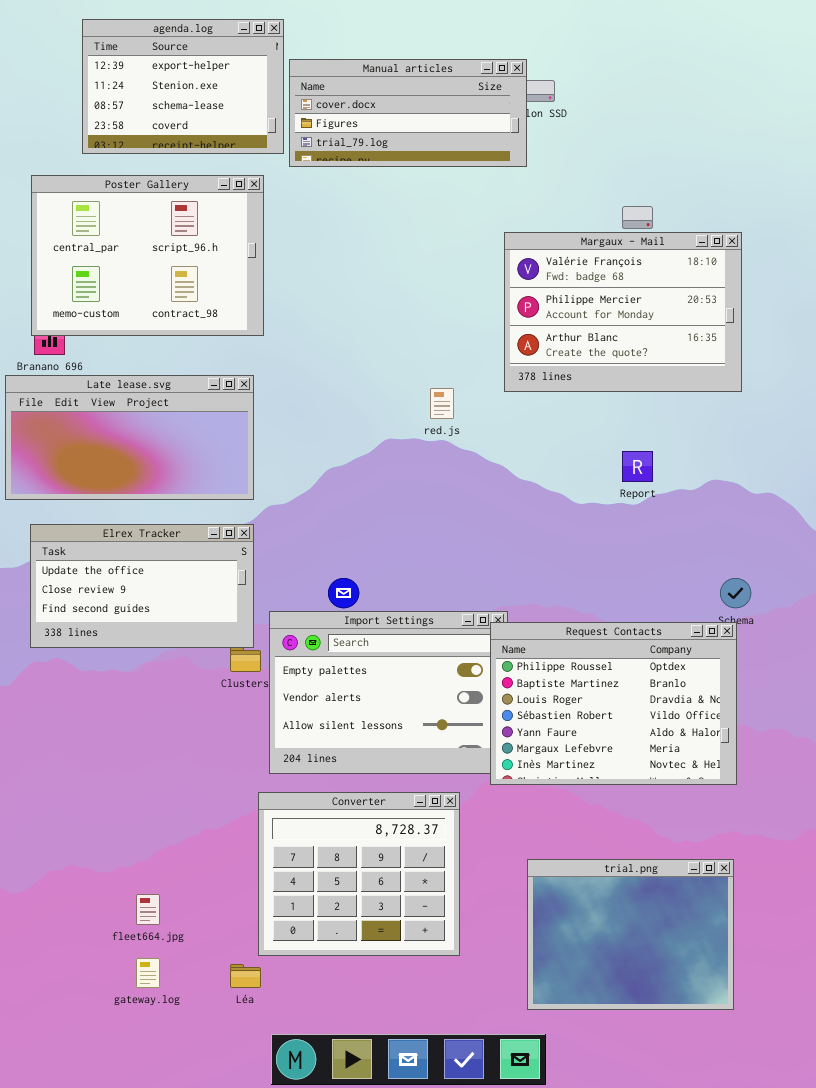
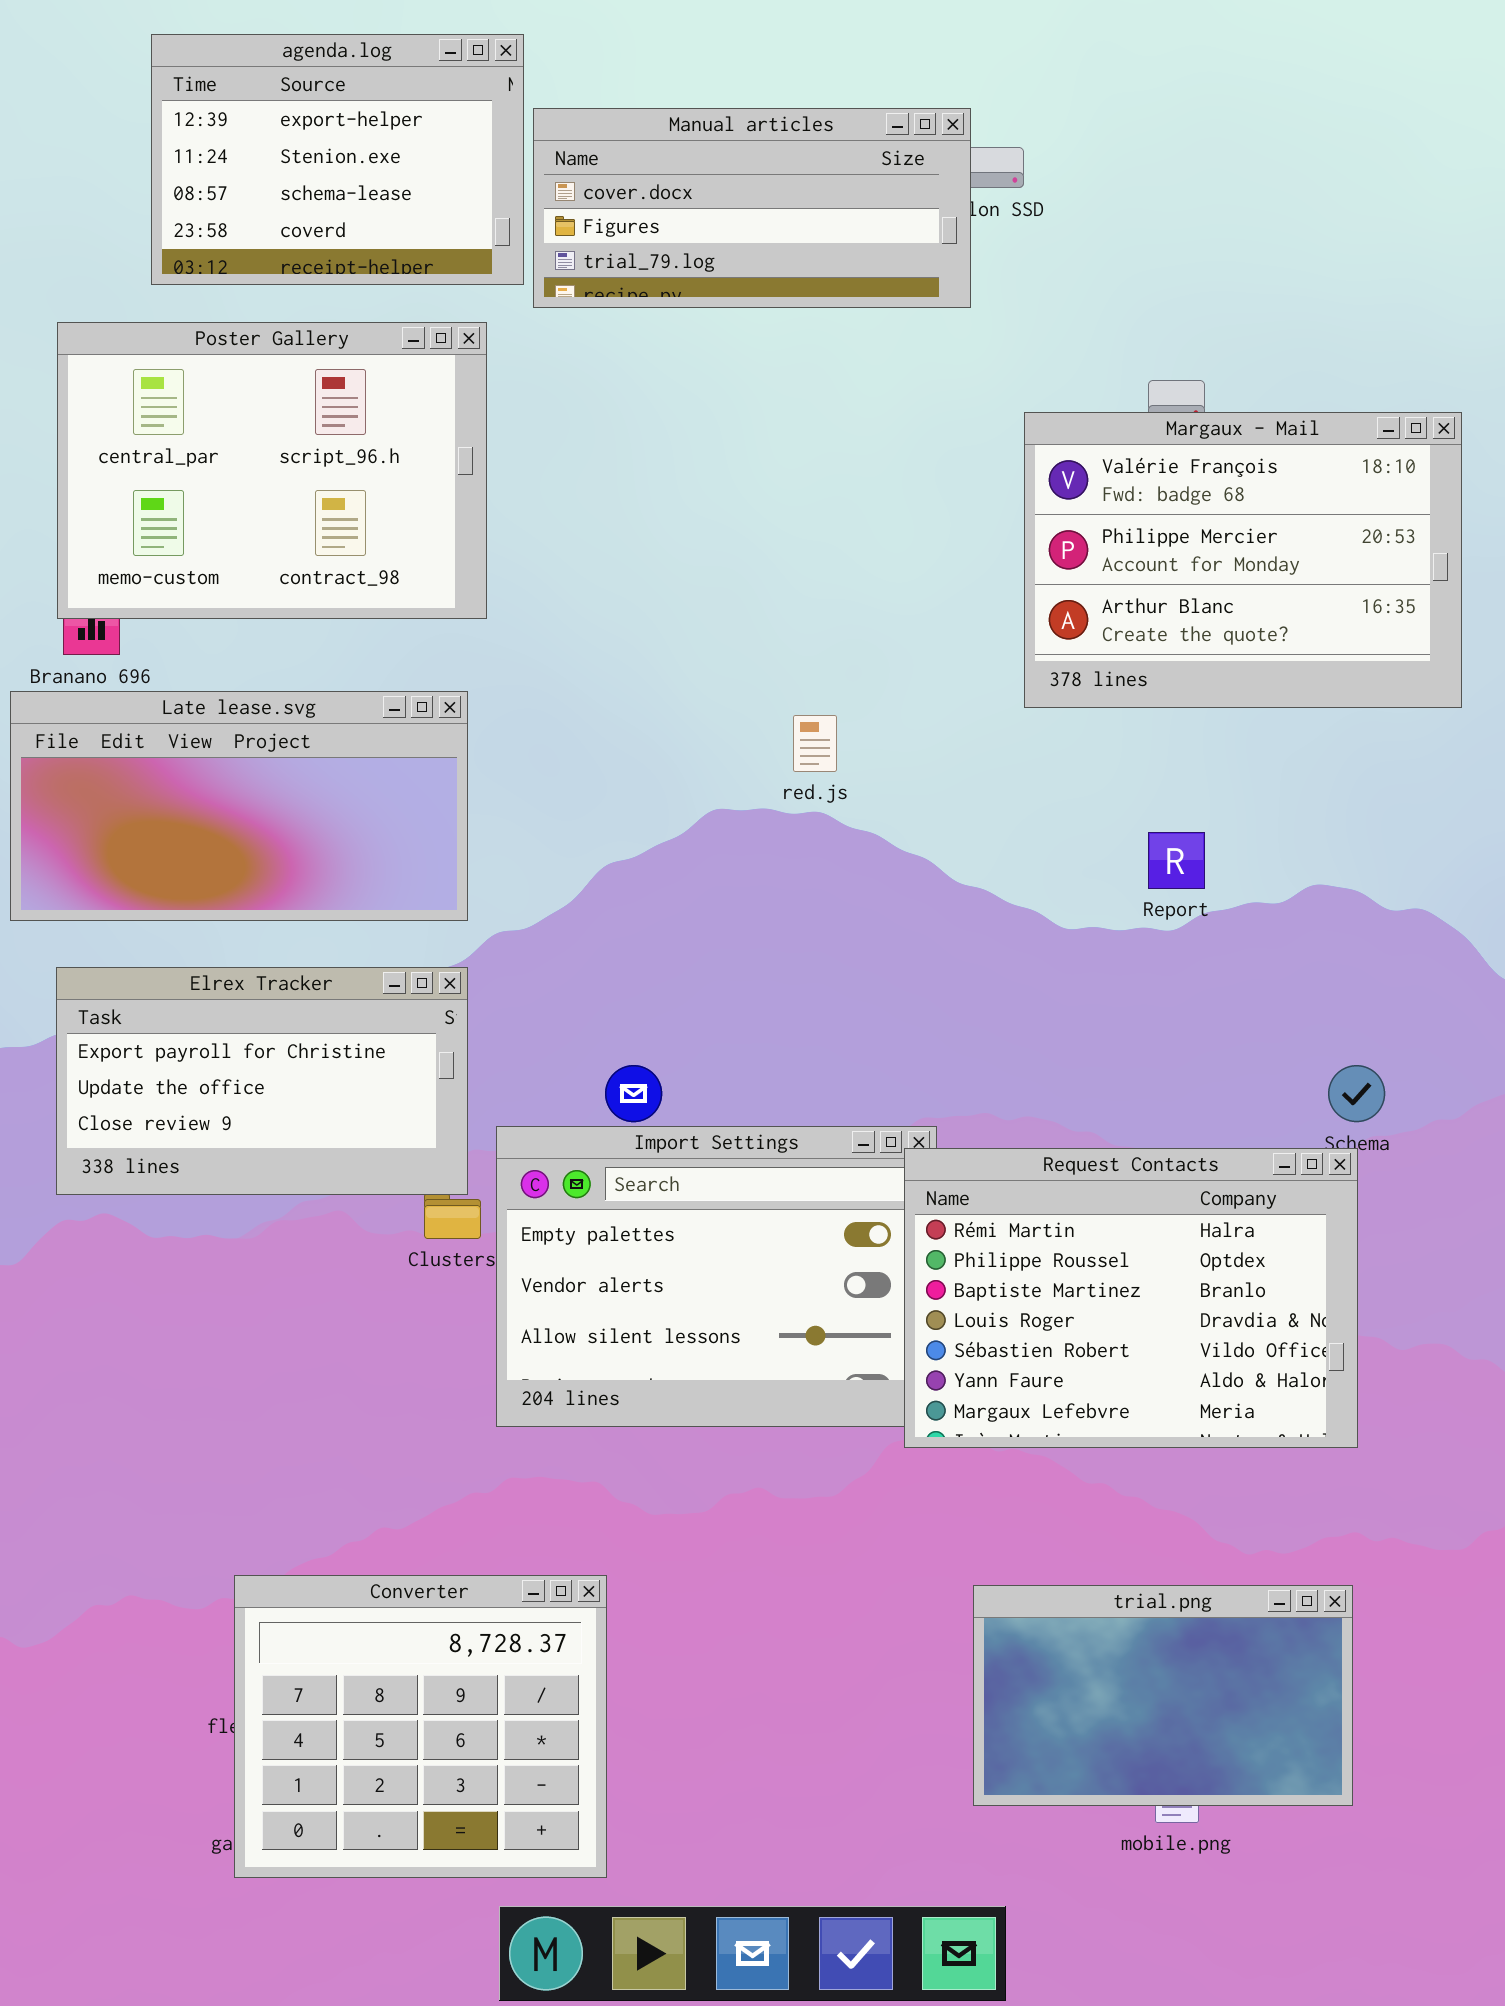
Margaux - Mail: [504,232,742,392] -> [1024,412,1462,708], moved
Elrex Tracker: [30,524,254,648] -> [56,967,468,1195], scrolled up 1 row
Request Contacts: [490,622,737,785] -> [904,1148,1358,1448], scrolled up 1 row
Converter: [258,792,460,956] -> [234,1575,607,1878], moved
trial.png: [527,859,734,1010] -> [973,1585,1353,1806], resized

